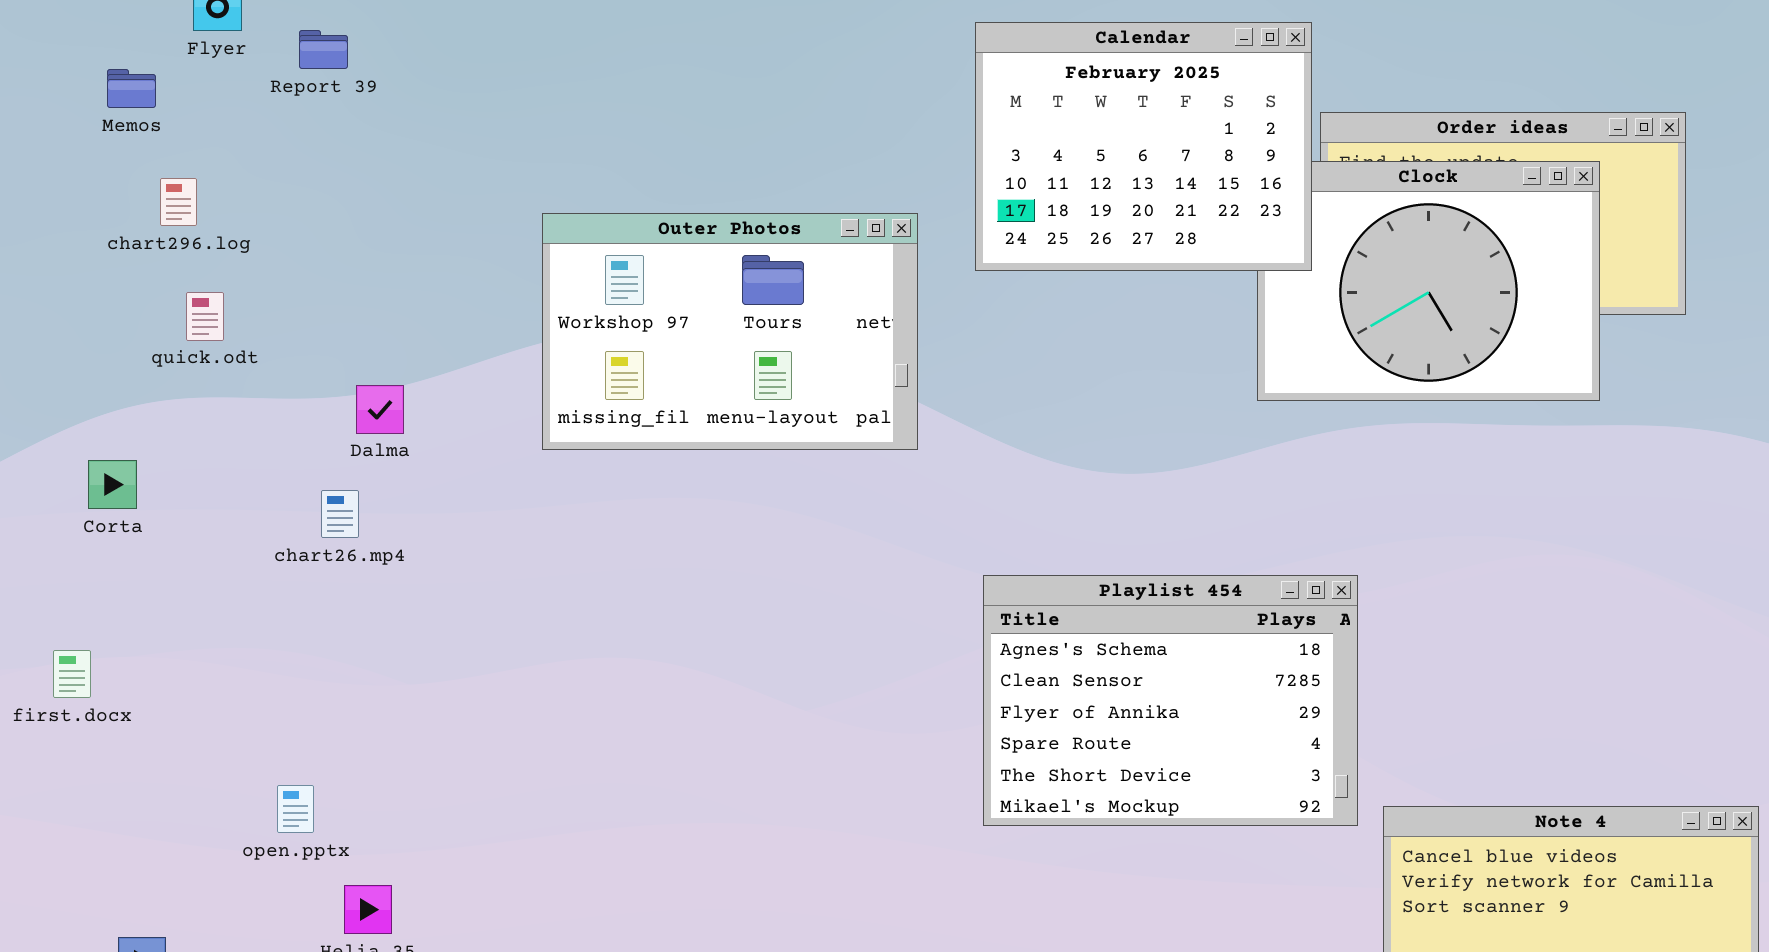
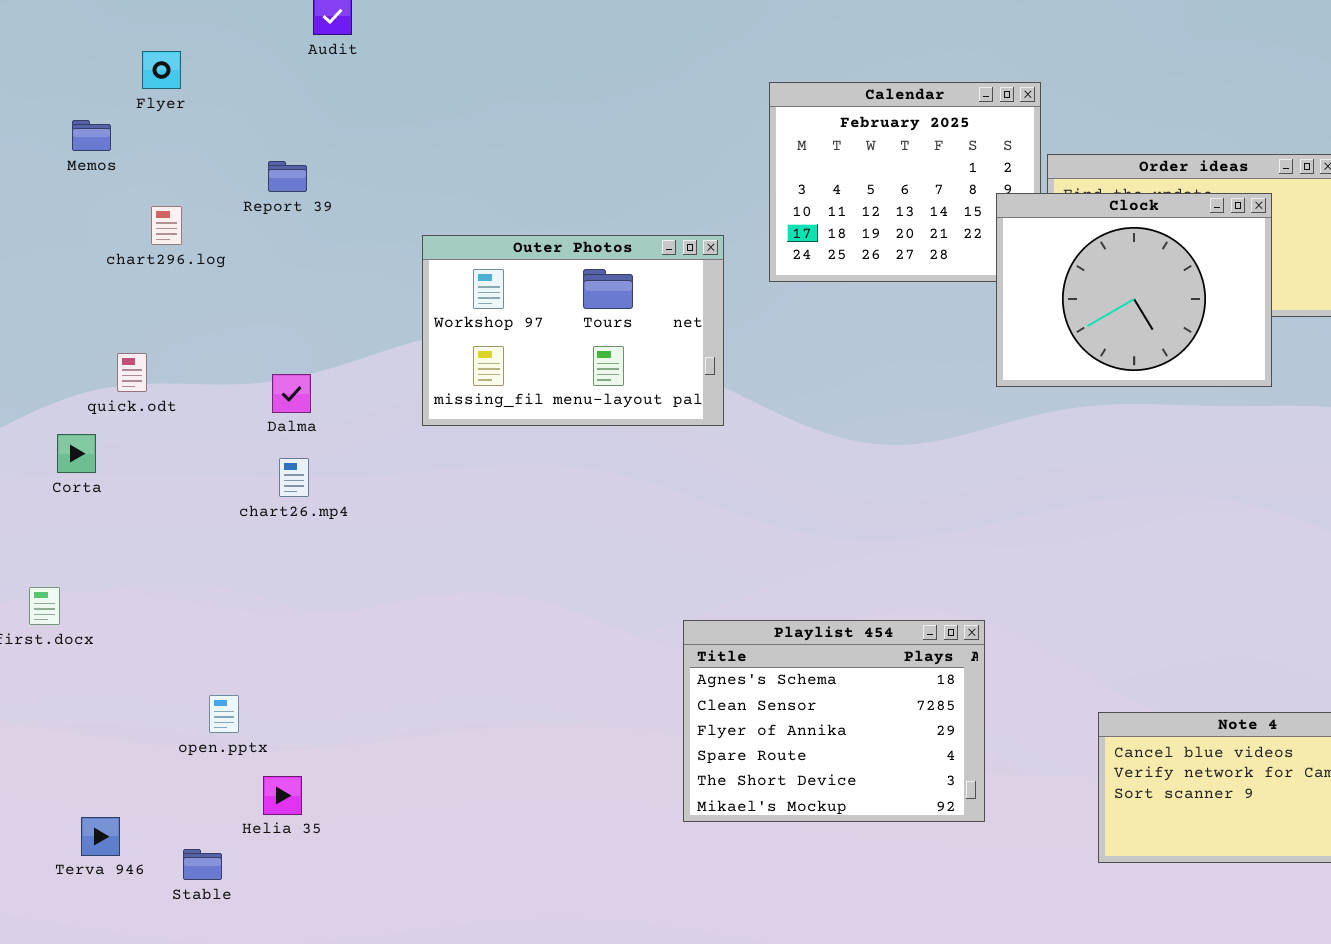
Report 39: [299,30,348,69] -> [268,161,307,192], moved
Clock: [1257,161,1600,401] -> [996,193,1272,387], raised
chart296.log: [160,178,197,226] -> [151,206,182,245], moved
quick.odt: [186,292,224,341] -> [117,353,147,392], moved
chart26.mp4: [321,490,359,538] -> [279,458,309,497], moved
Playlist 454: [983,575,1358,826] -> [683,620,985,822], moved

